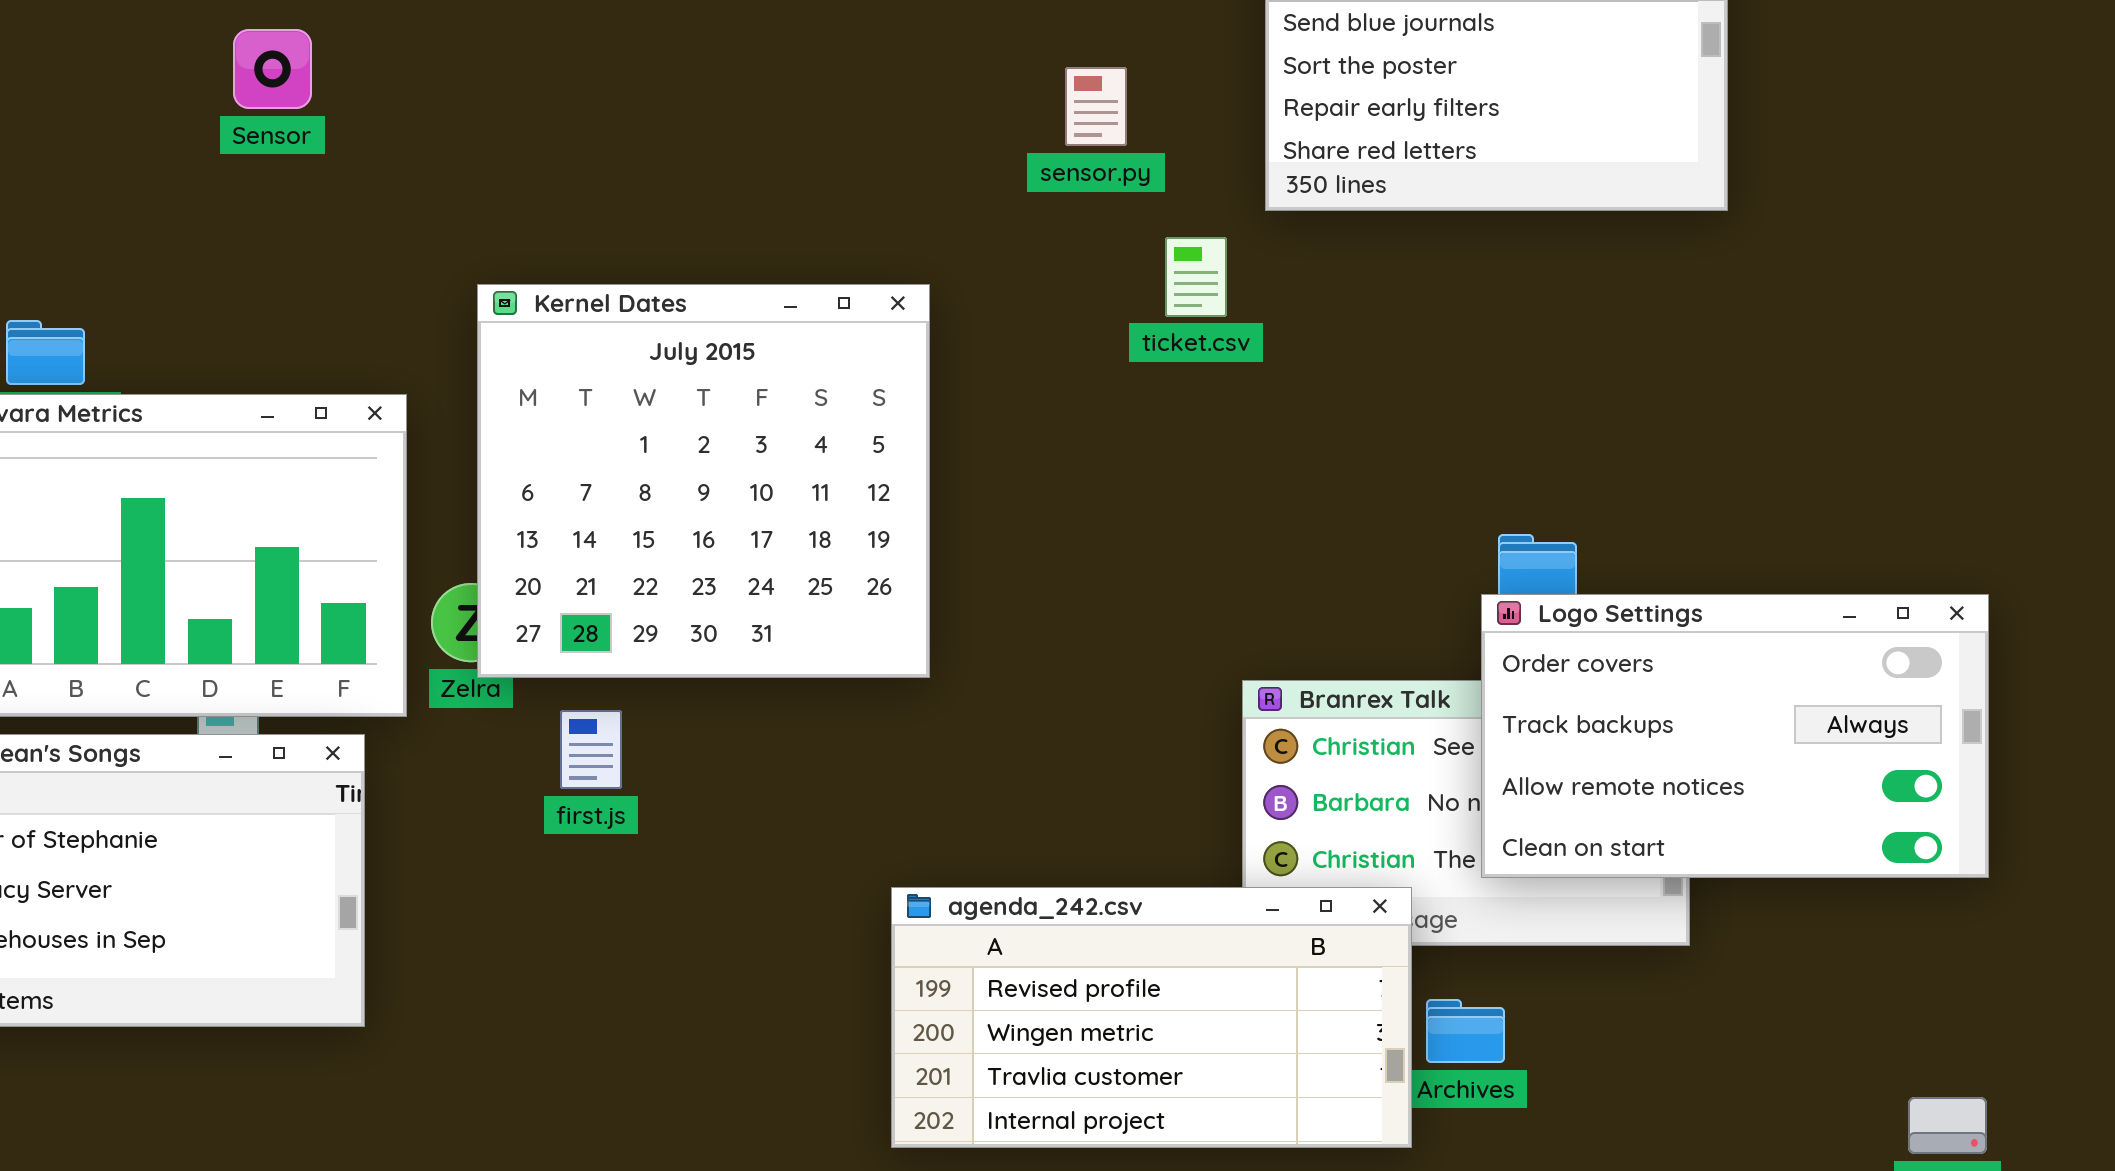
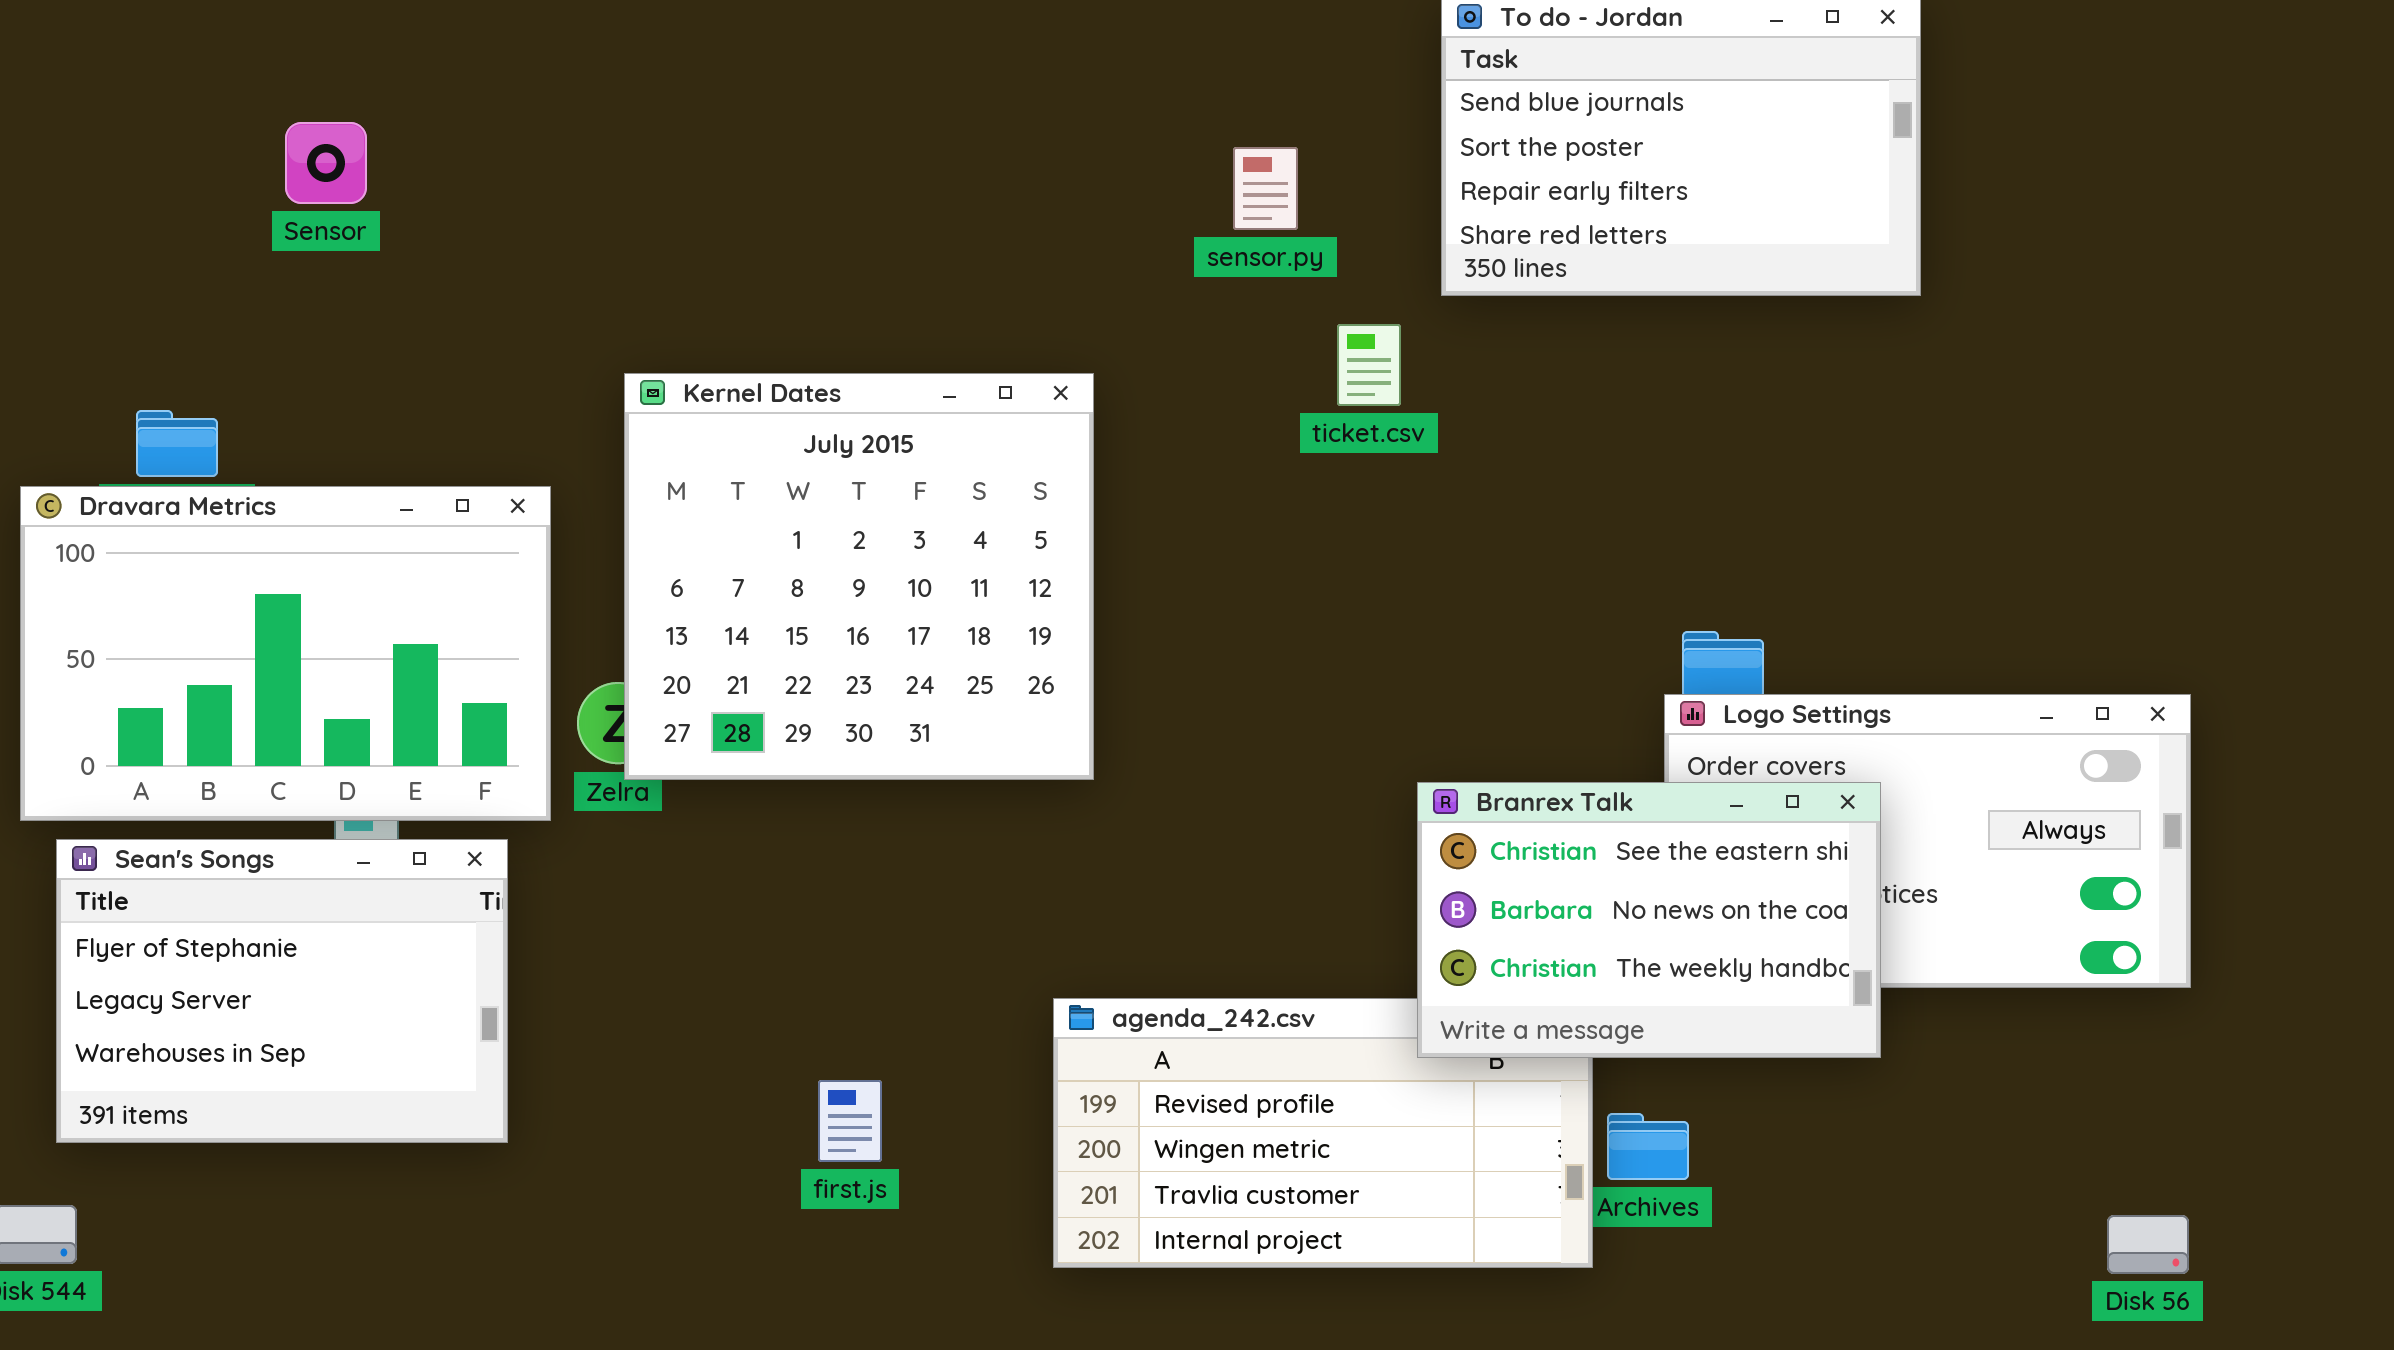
Sensor: [233,29,312,109] -> [285,122,367,204], moved
Branrex Talk: [1242,680,1690,946] -> [1417,782,1881,1058], raised
first.js: [560,710,622,789] -> [818,1080,882,1162], moved

